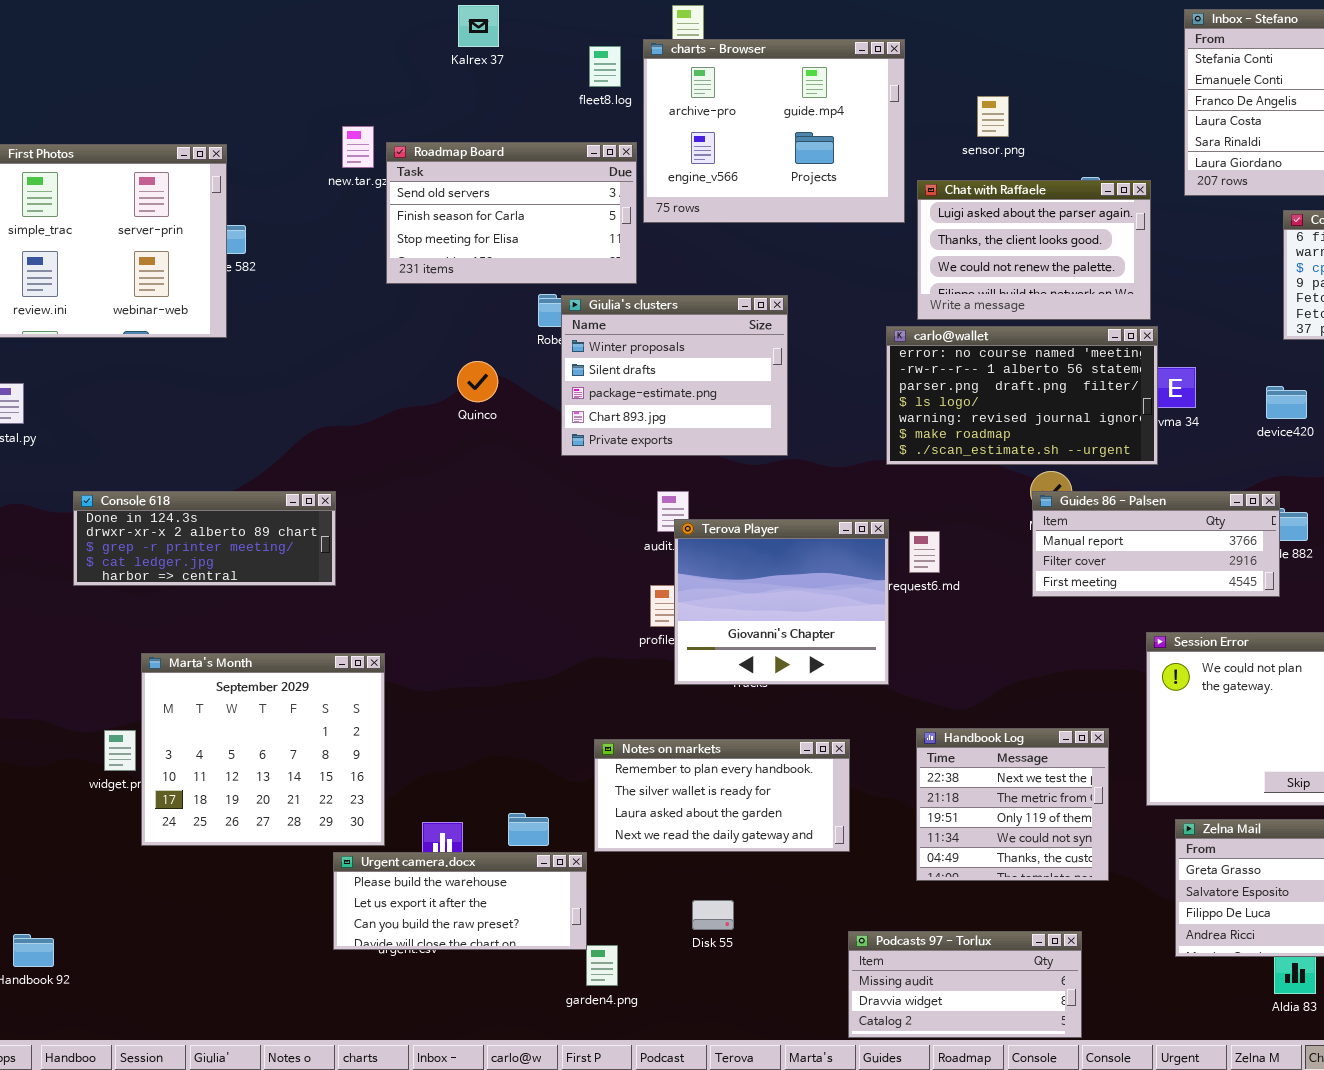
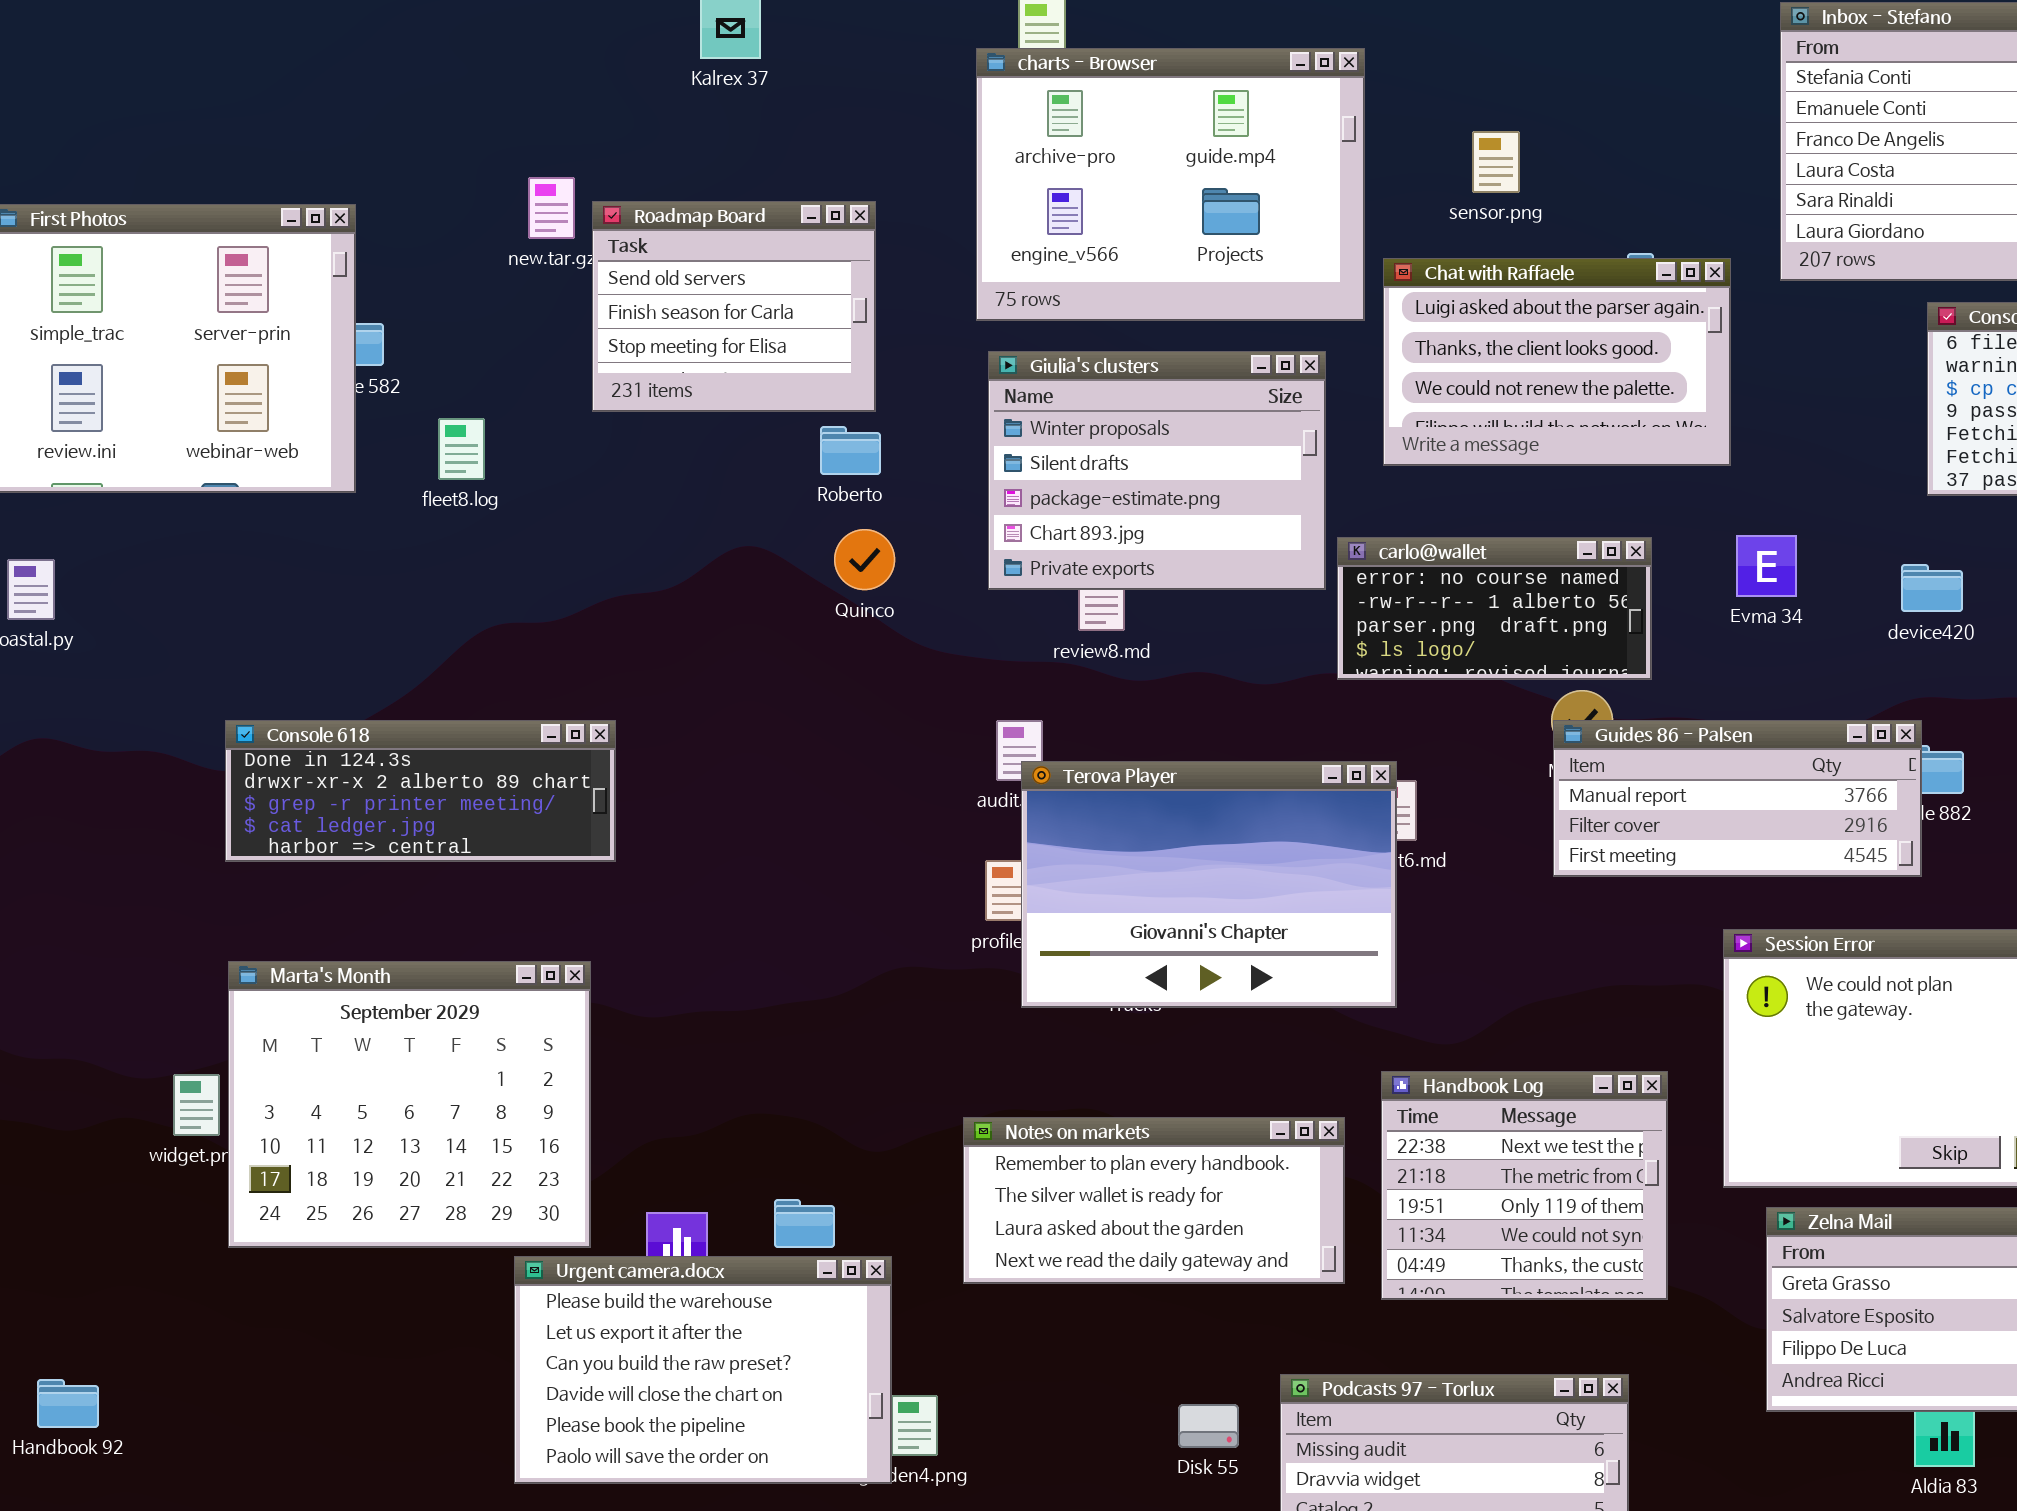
fleet8.log: [589,46,621,87] -> [438,418,485,480], moved
Roadmap Board: [386,142,637,284] -> [592,201,876,412], resized
Giulia's clusters: [561,295,788,456] -> [988,351,1326,590], moved
carlo@wallet: [886,326,1158,465] -> [1337,537,1652,680], resized
Quinco: [457,361,498,402] -> [834,529,895,590], moved
Console 618: [73,491,336,586] -> [225,720,616,862], moved
Terova Player: [674,519,889,685] -> [1021,761,1397,1008], resized
Notes on markets: [594,739,850,852] -> [963,1117,1345,1284], moved
Urgent camera.docx: [333,852,587,950] -> [514,1256,892,1484], resized
Disk 55: [692,900,734,930] -> [1178,1404,1239,1448], moved

